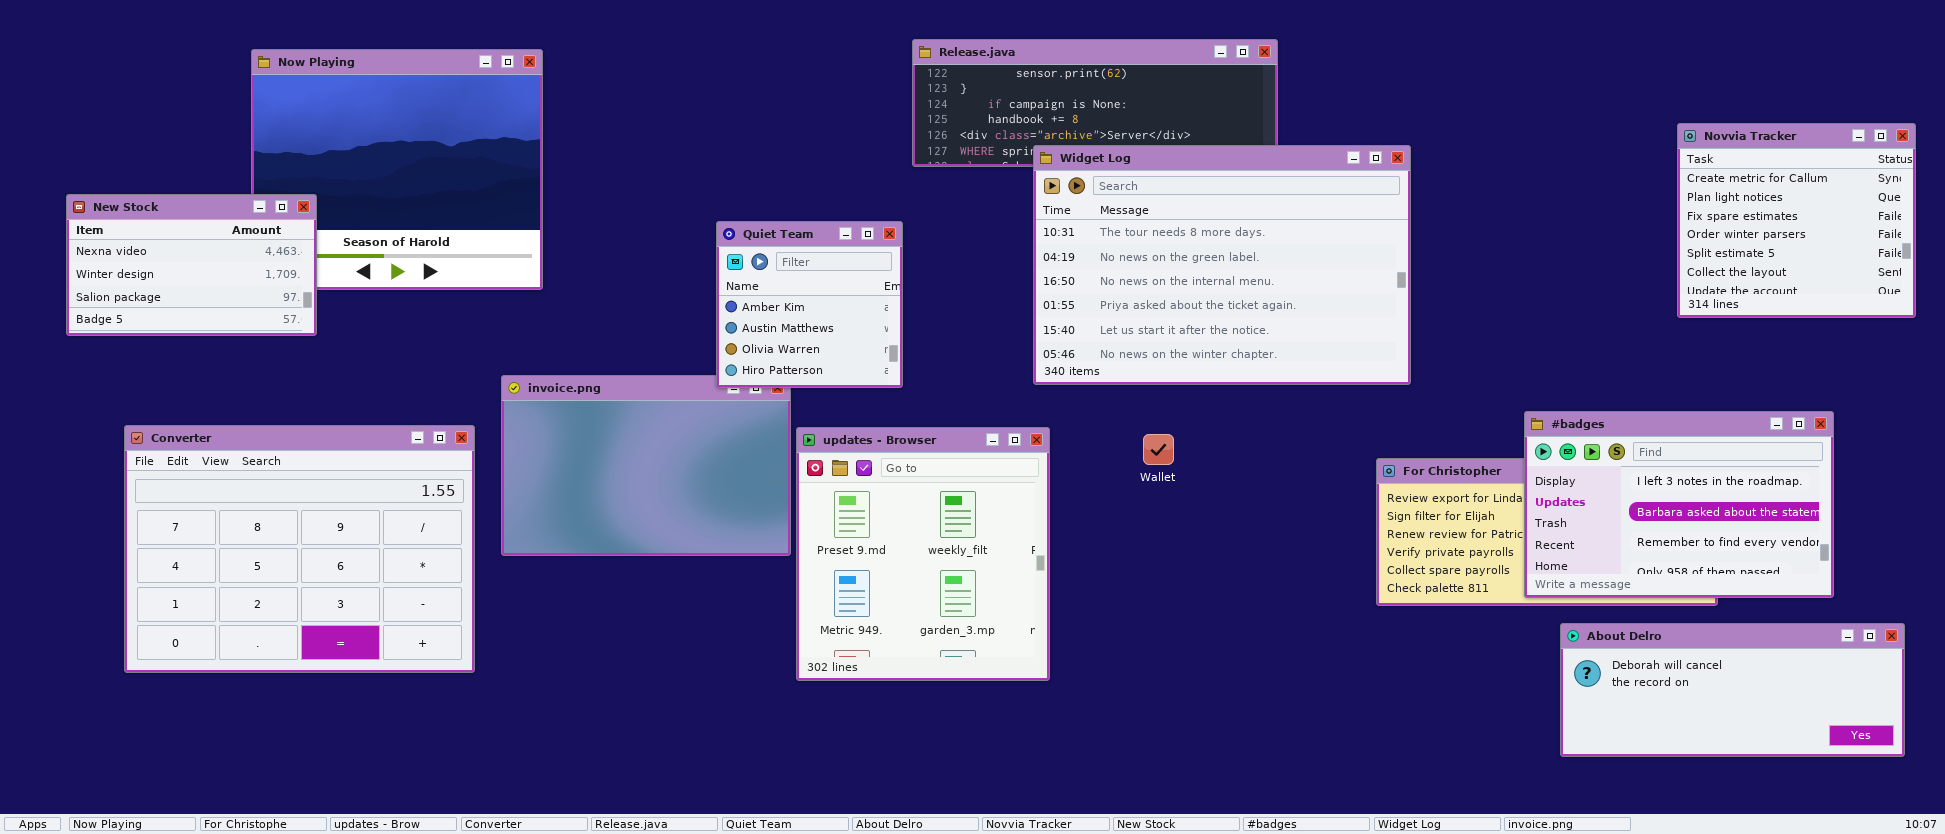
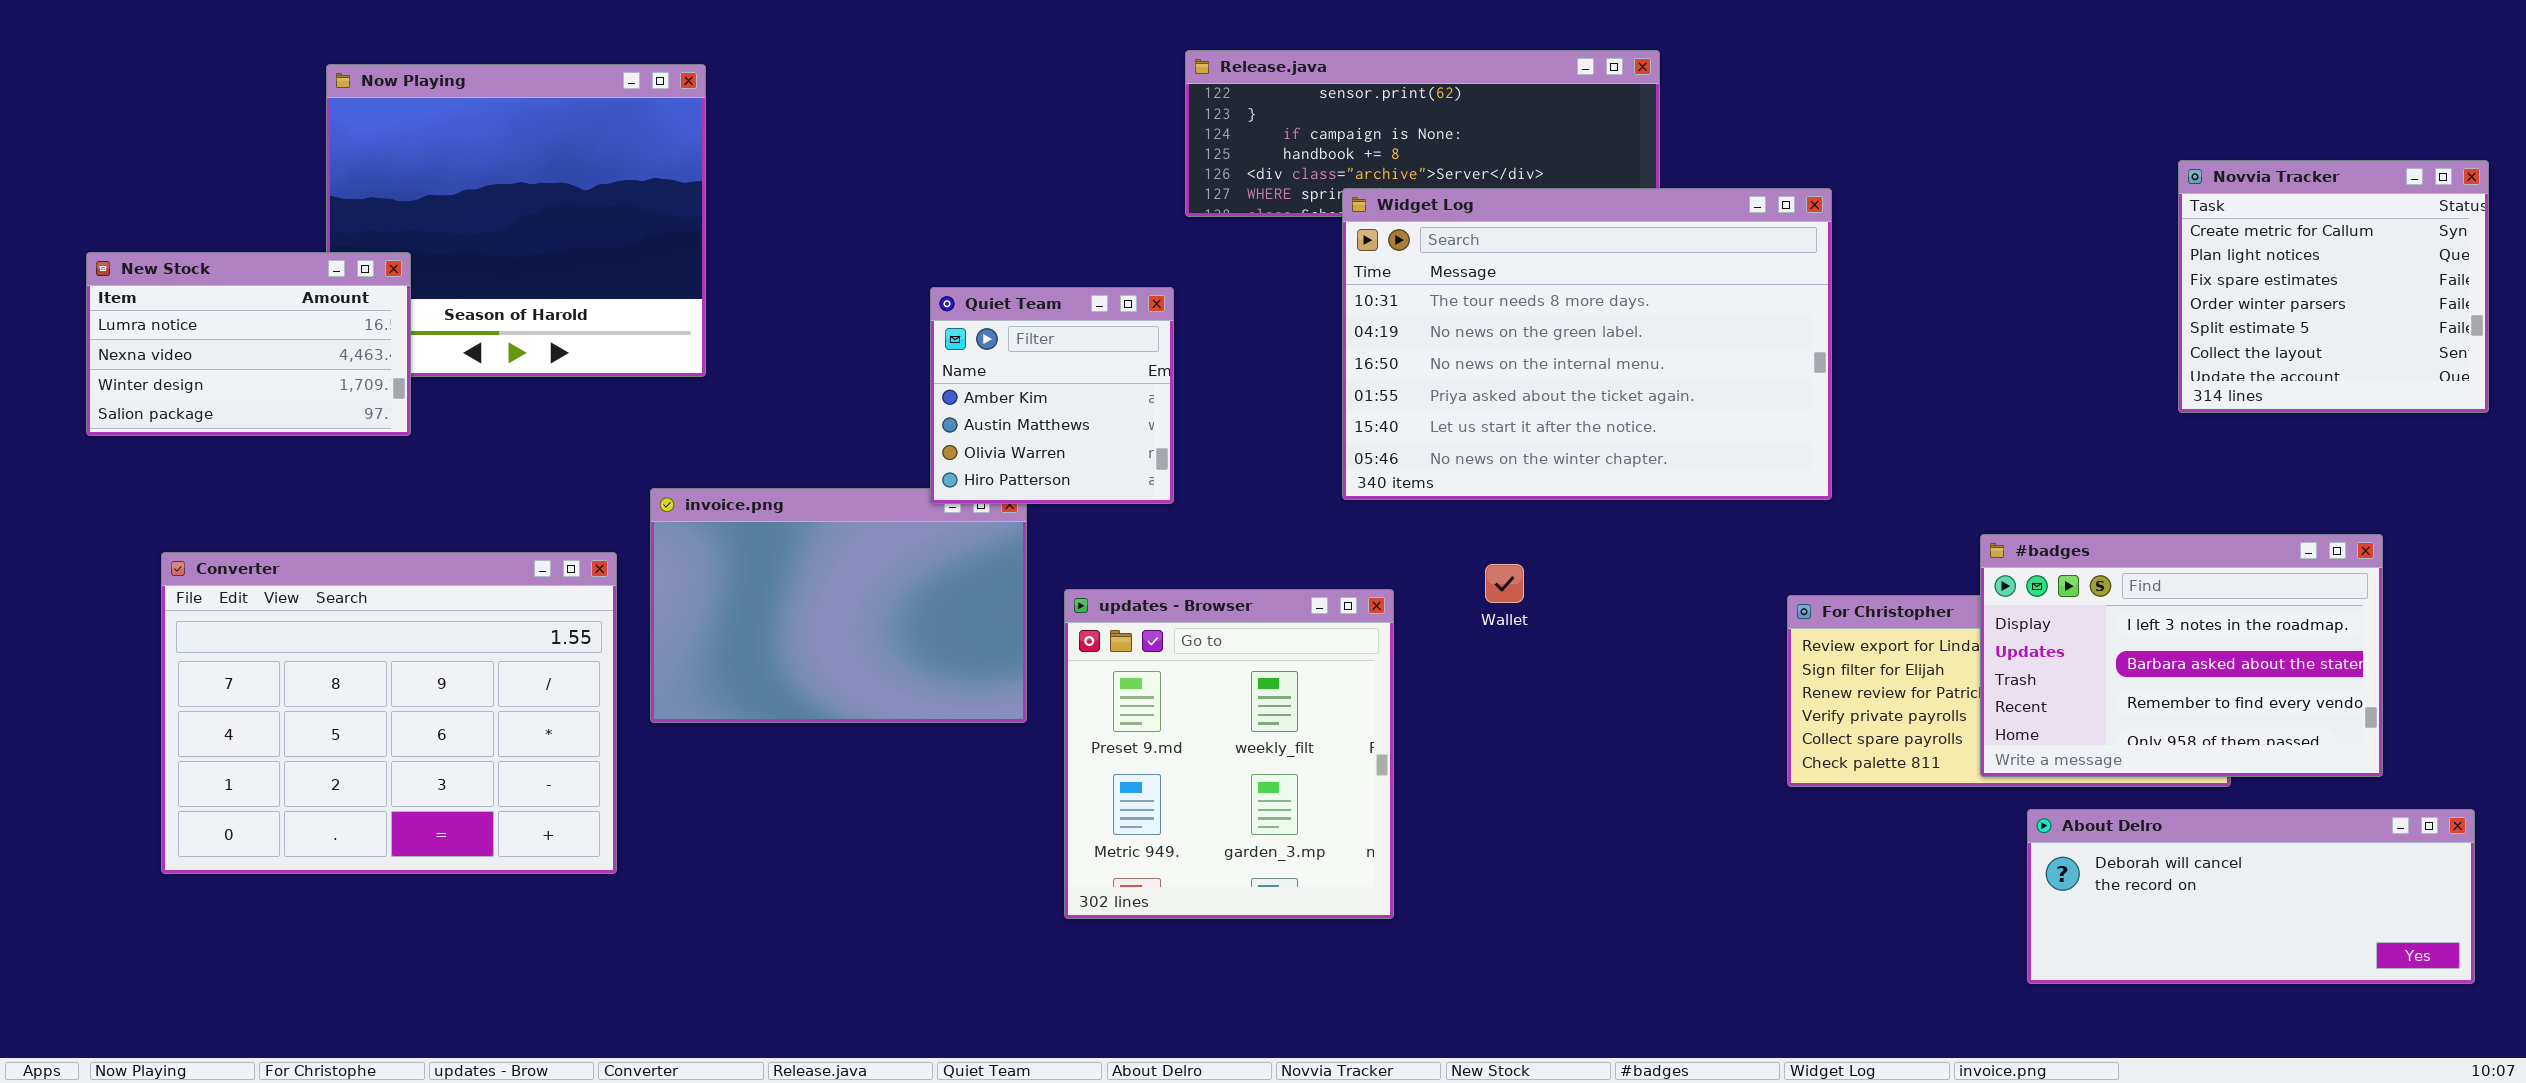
New Stock: [66,194,317,336] -> [86,252,411,436], scrolled up 1 row
updates - Browser: [796,427,1050,681] -> [1064,589,1394,919], moved

